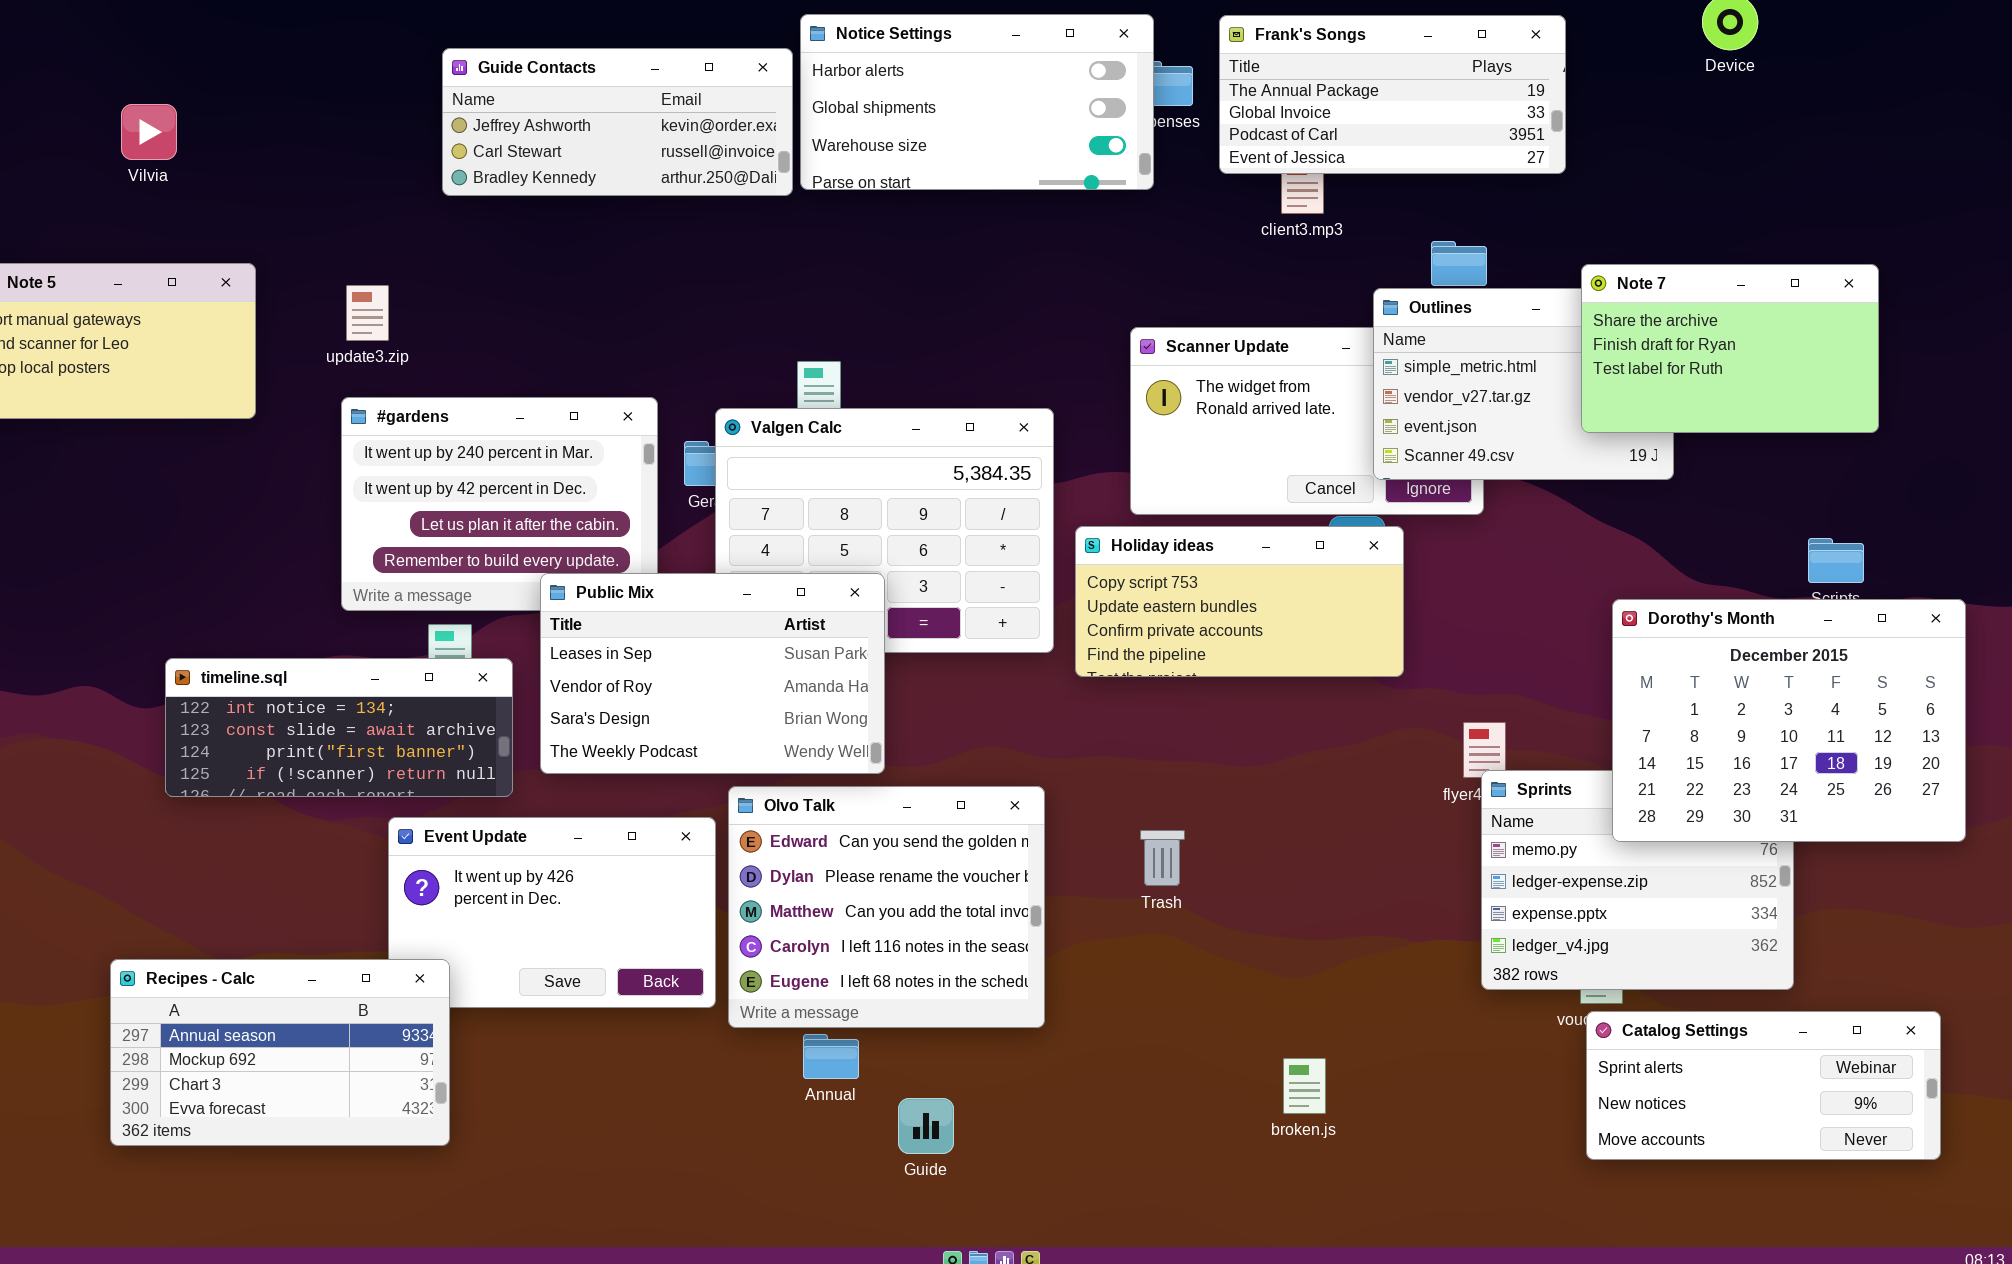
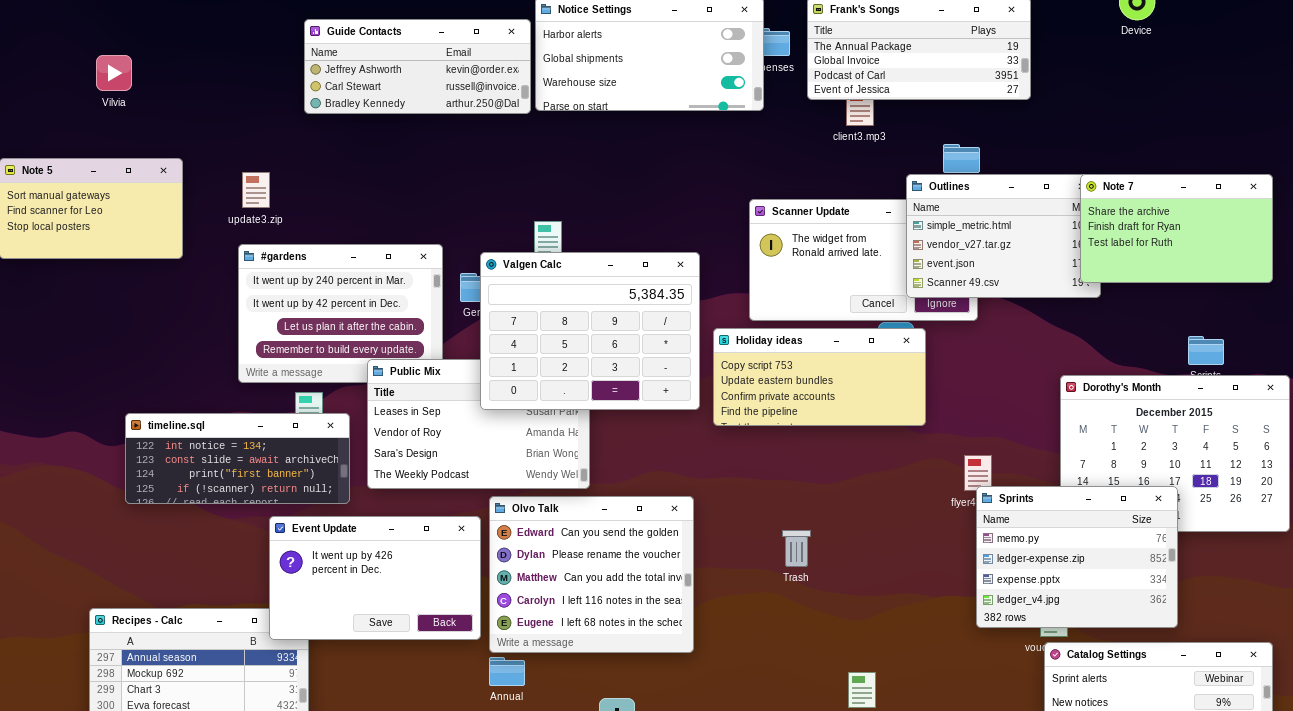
Note 7: [1581,264,1879,433] -> [1080,174,1273,283], moved
Valgen Calc: [715,408,1054,653] -> [480,252,700,410], raised
Sprints: [1481,770,1794,990] -> [976,486,1178,628], raised
Event Update: [388,817,716,1008] -> [269,516,481,640], raised
Trash: [1140,830,1185,886] -> [782,530,811,567], moved
Annual: [803,1034,859,1079] -> [489,657,525,686], moved

